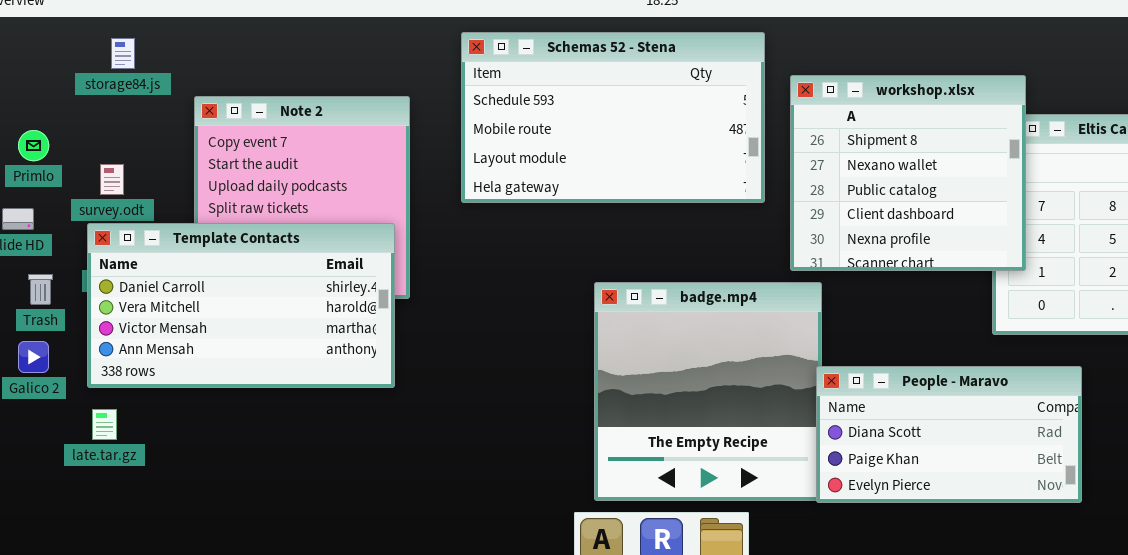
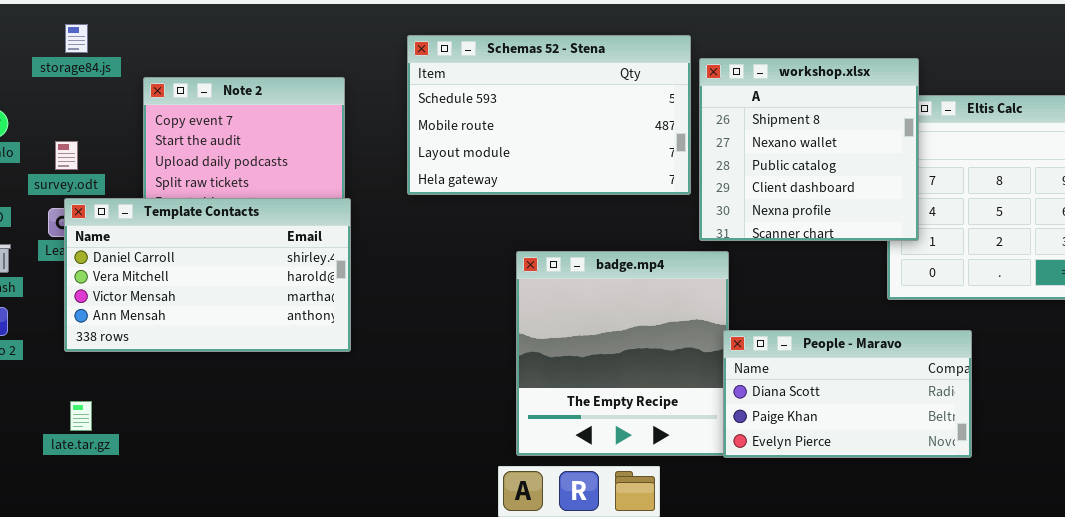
Schemas 52 - Stena: [461,32,765,203] -> [407,35,691,195], moved
Template Contacts: [87,223,395,388] -> [64,198,351,352], moved
late.tar.gz: [92,409,117,440] -> [70,401,92,431], moved

